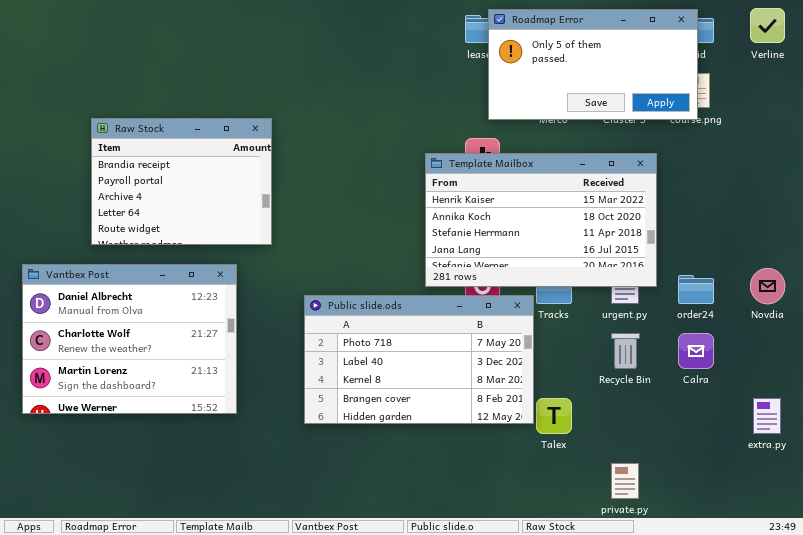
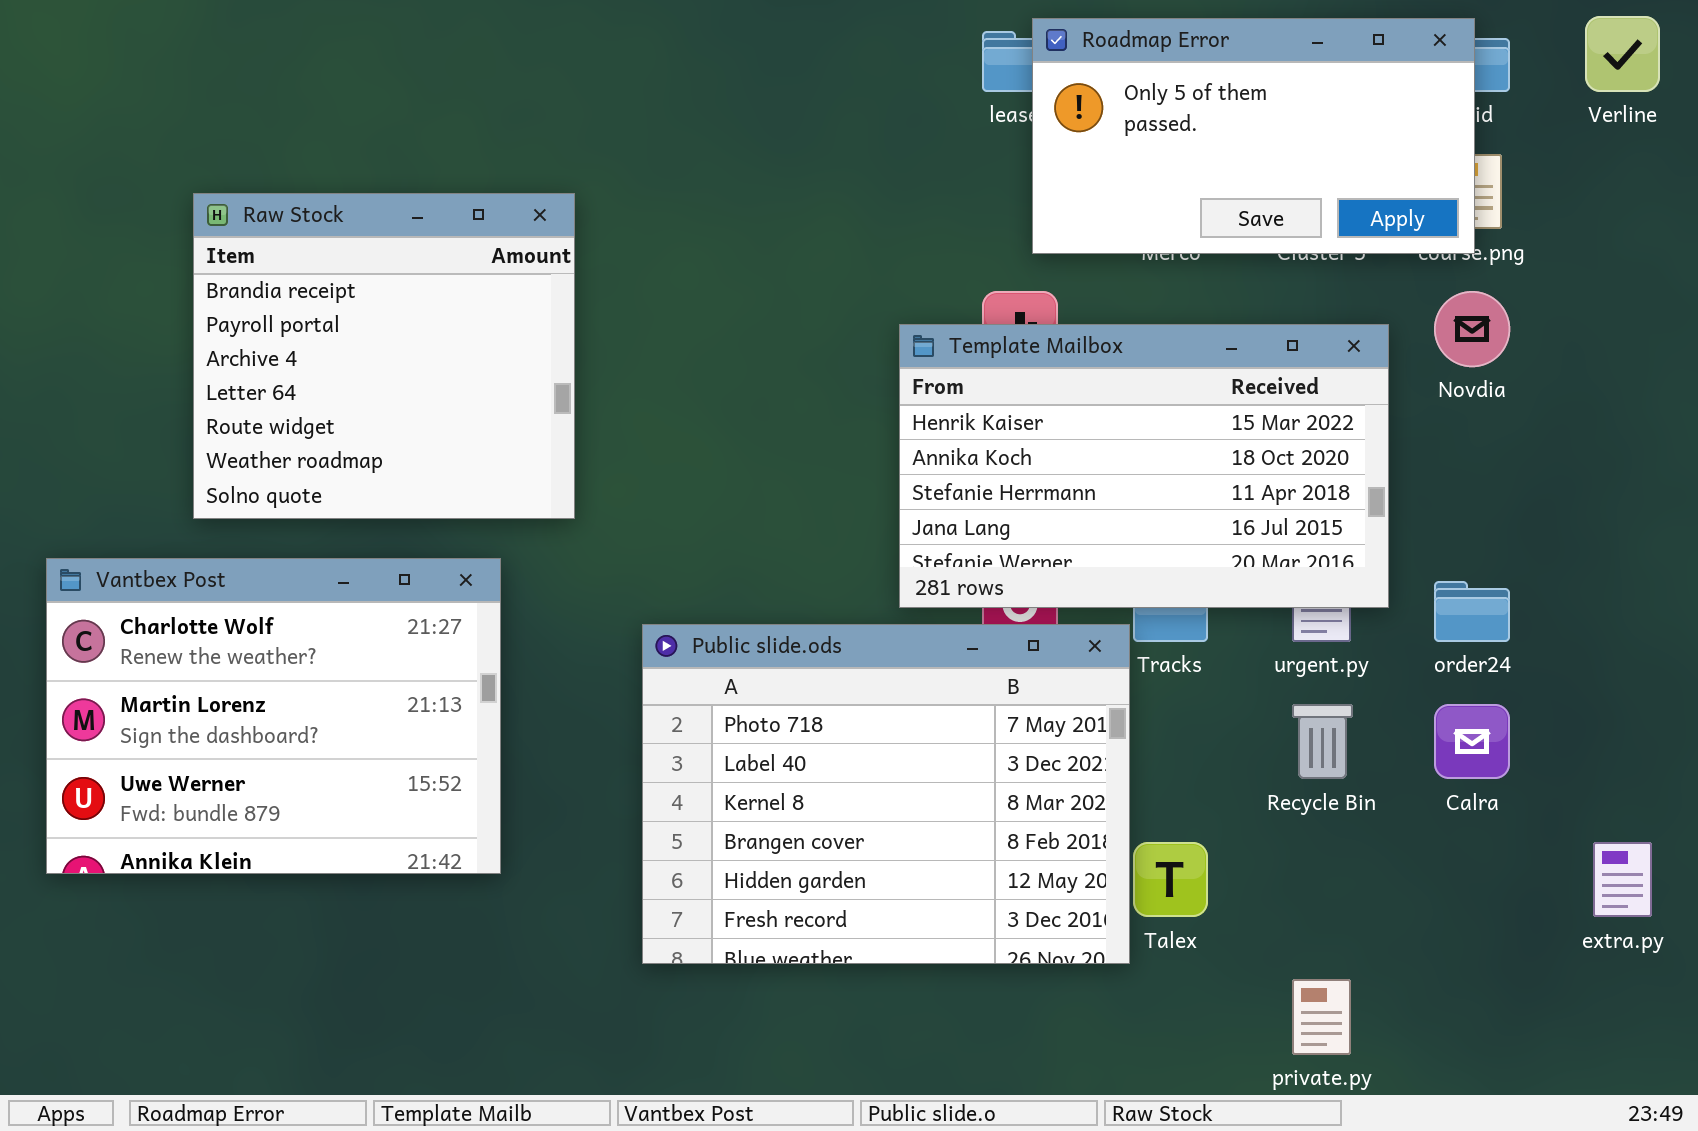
Raw Stock: [91,118,272,245] -> [193,193,575,519], resized
Vantbex Post: [22,264,237,414] -> [46,558,501,874], scrolled down 1 row
Novdia: [750,268,785,304] -> [1434,291,1510,367], moved
Public slide.ods: [304,295,534,424] -> [642,624,1130,964], resized

